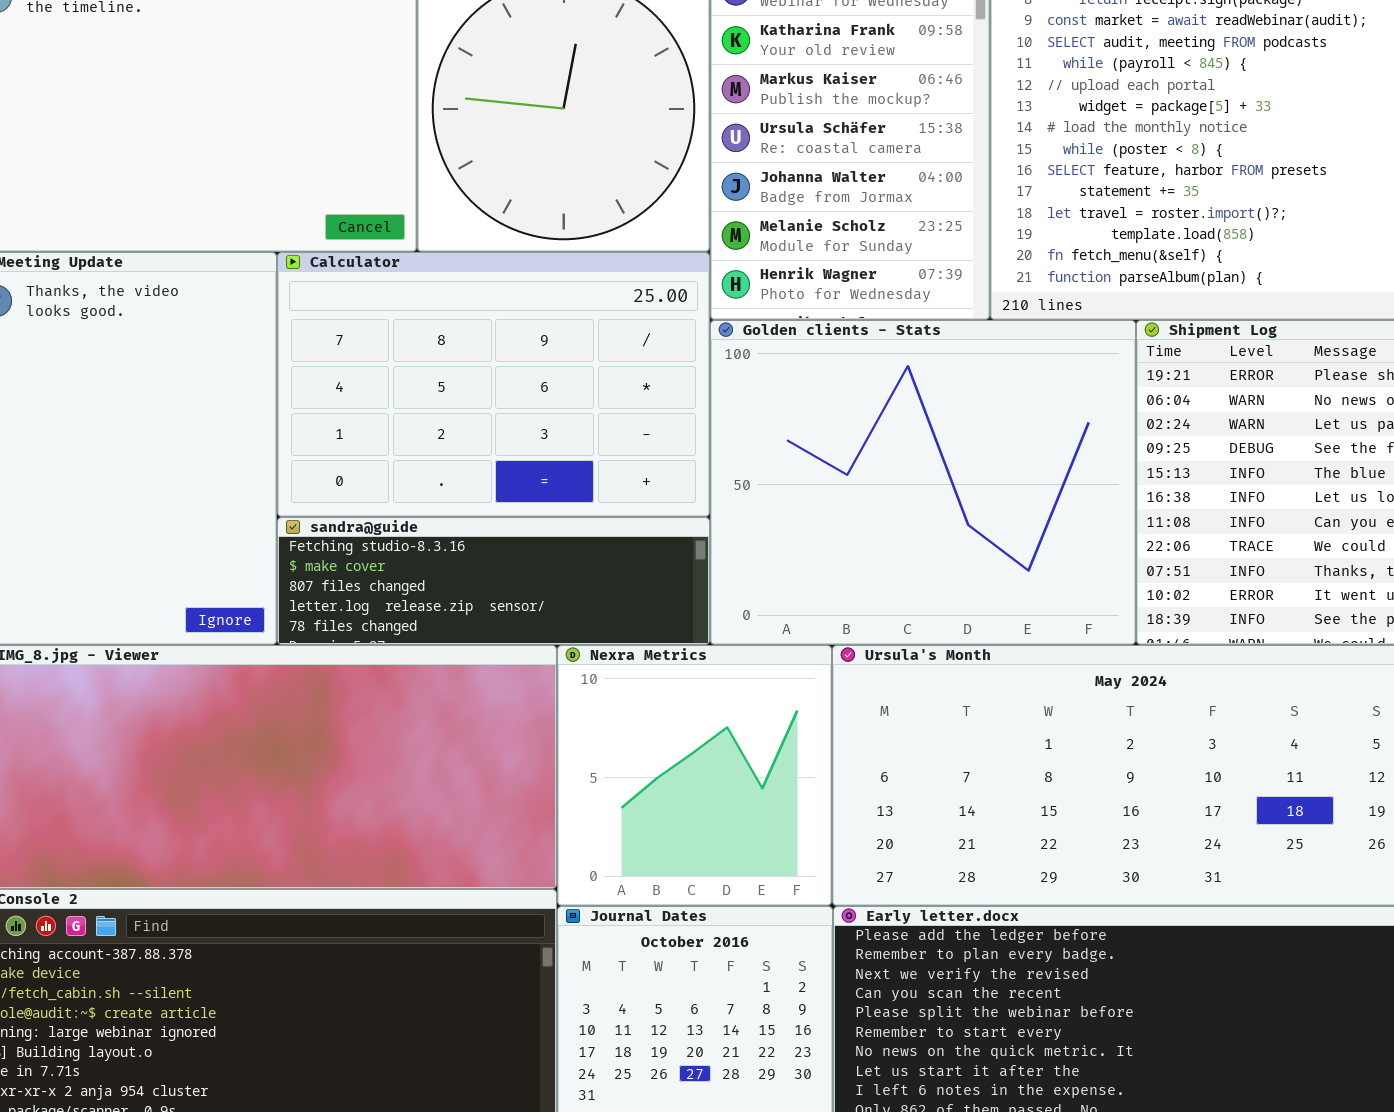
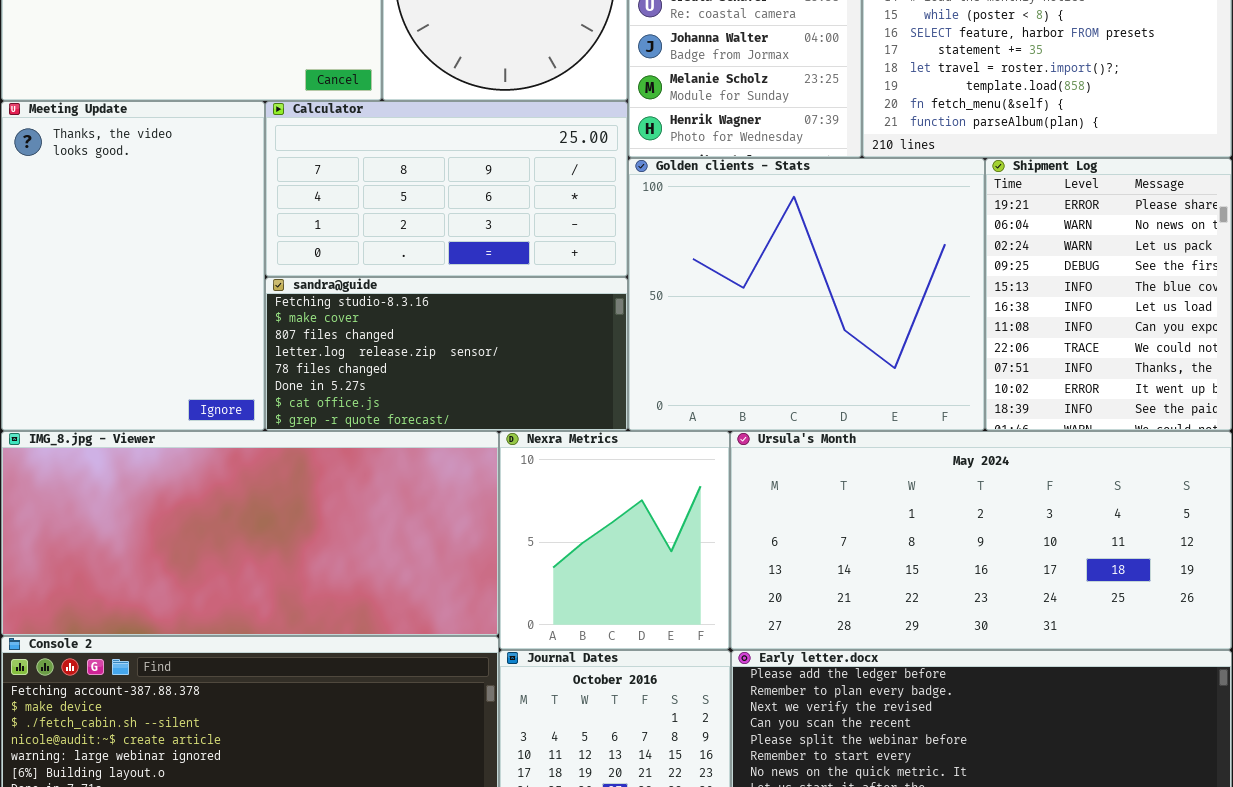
Calculator: [277,252,710,517] -> [265,101,628,277], resized
sandra@guide: [277,517,710,645] -> [265,277,628,431], resized

